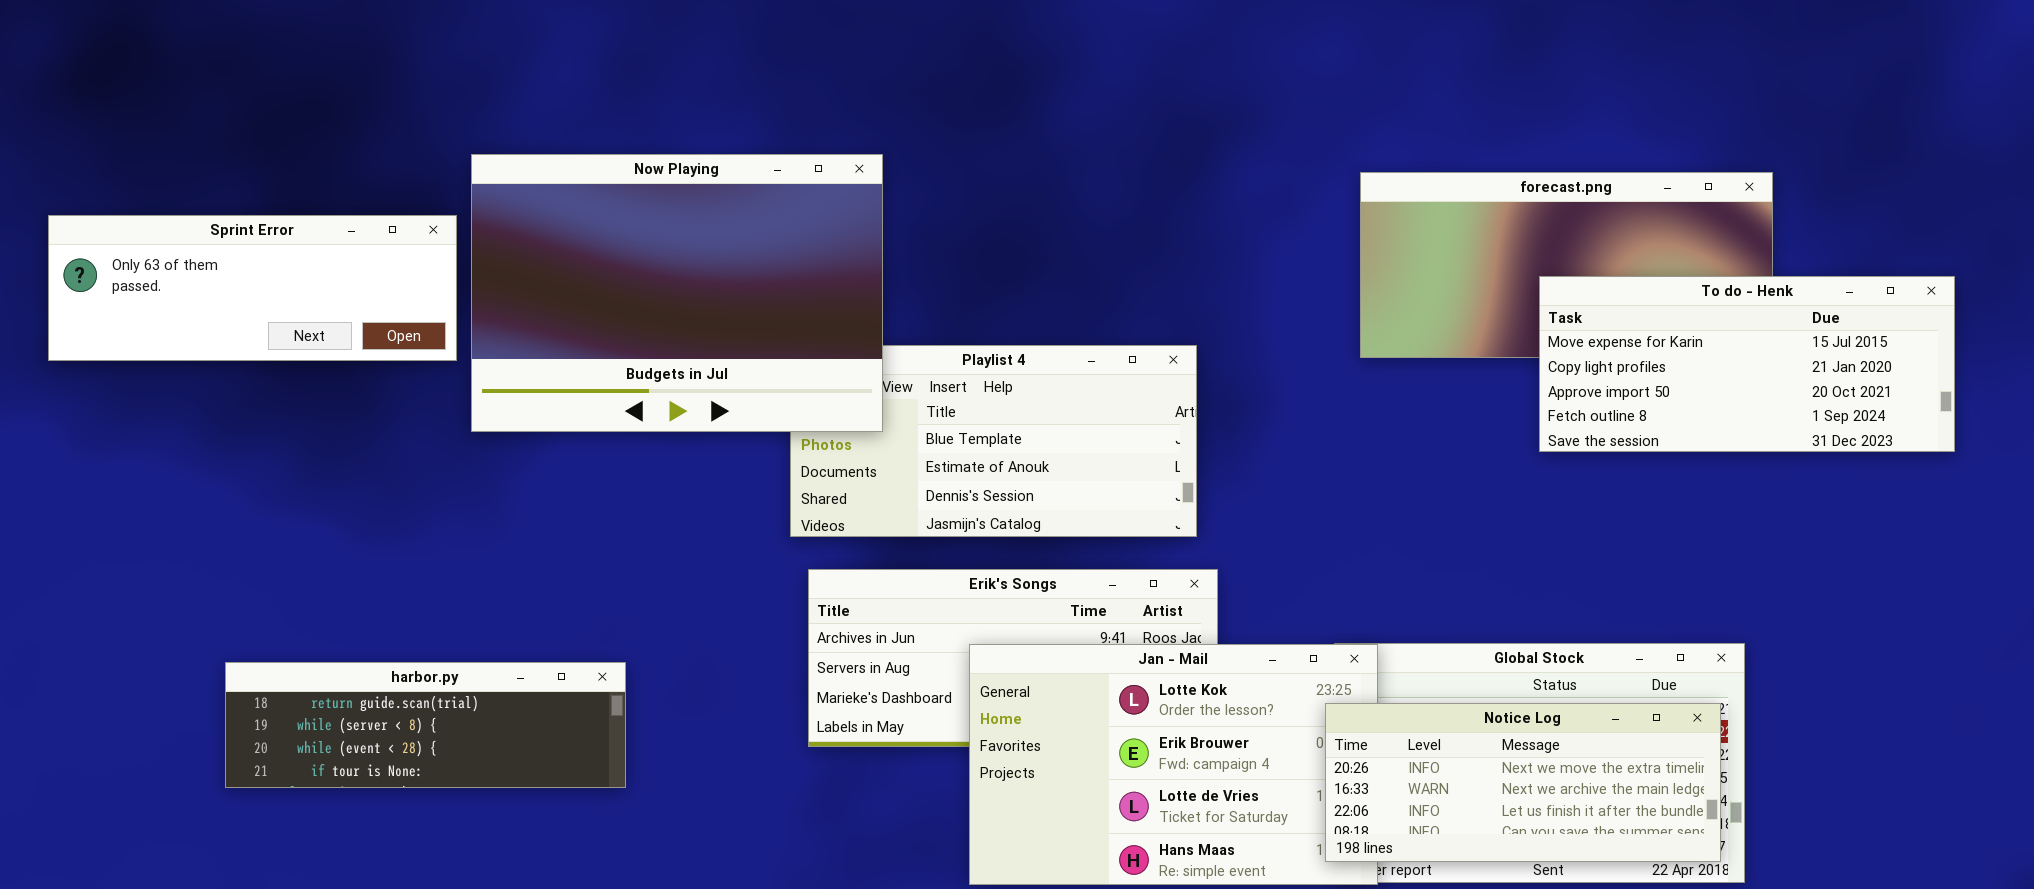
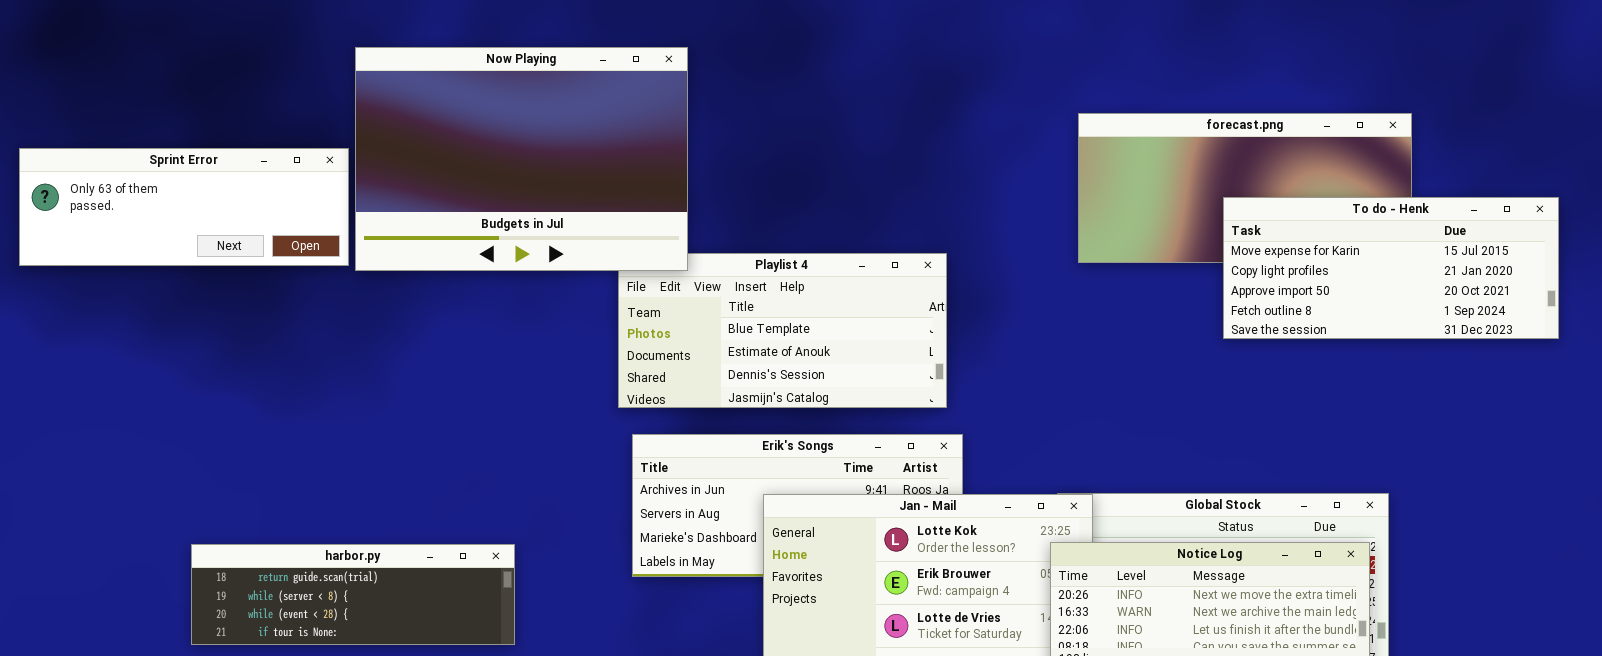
Now Playing: [471,154,883,432] -> [355,47,688,271], moved
harbor.py: [225,662,626,788] -> [191,544,515,645], moved

